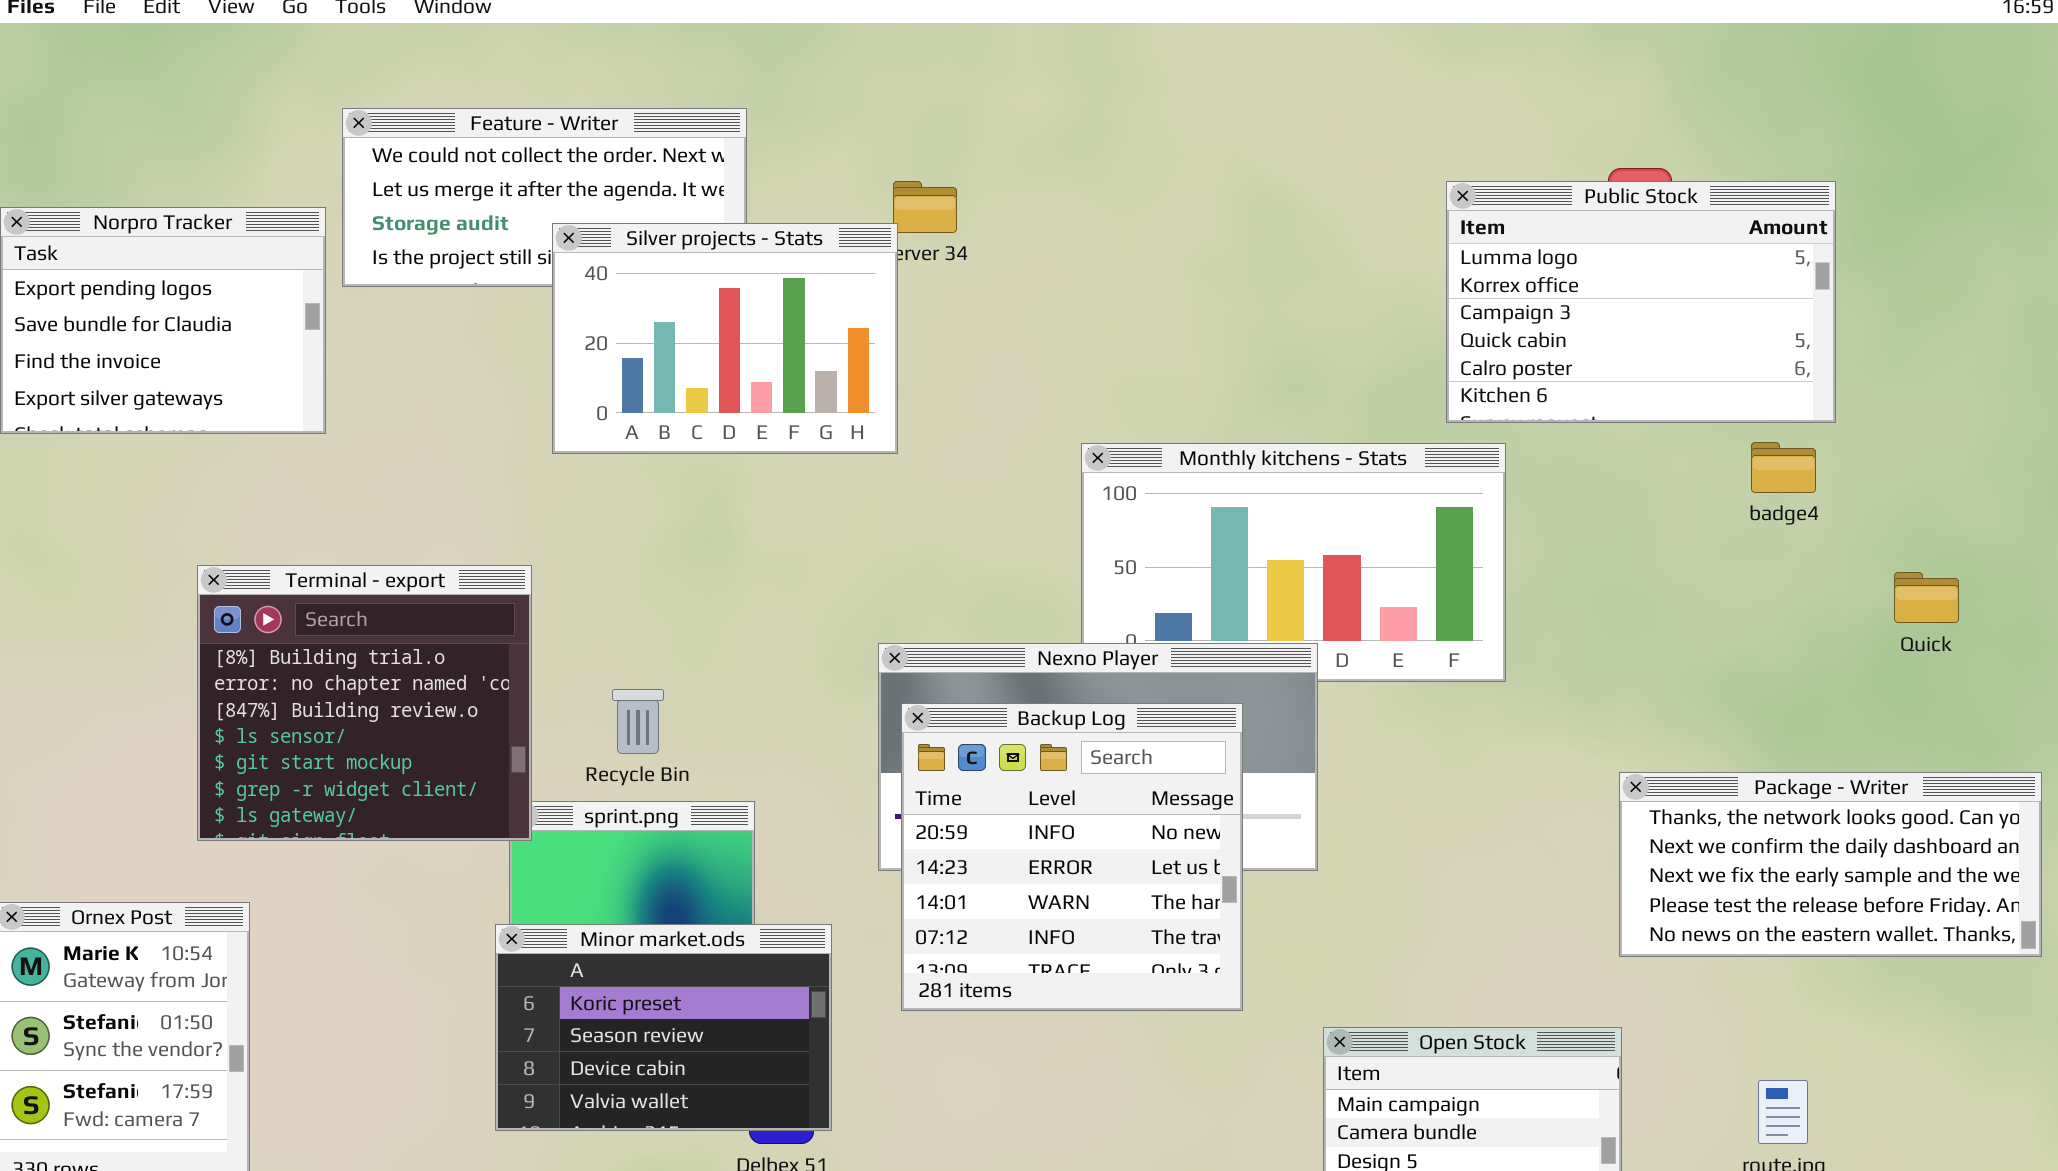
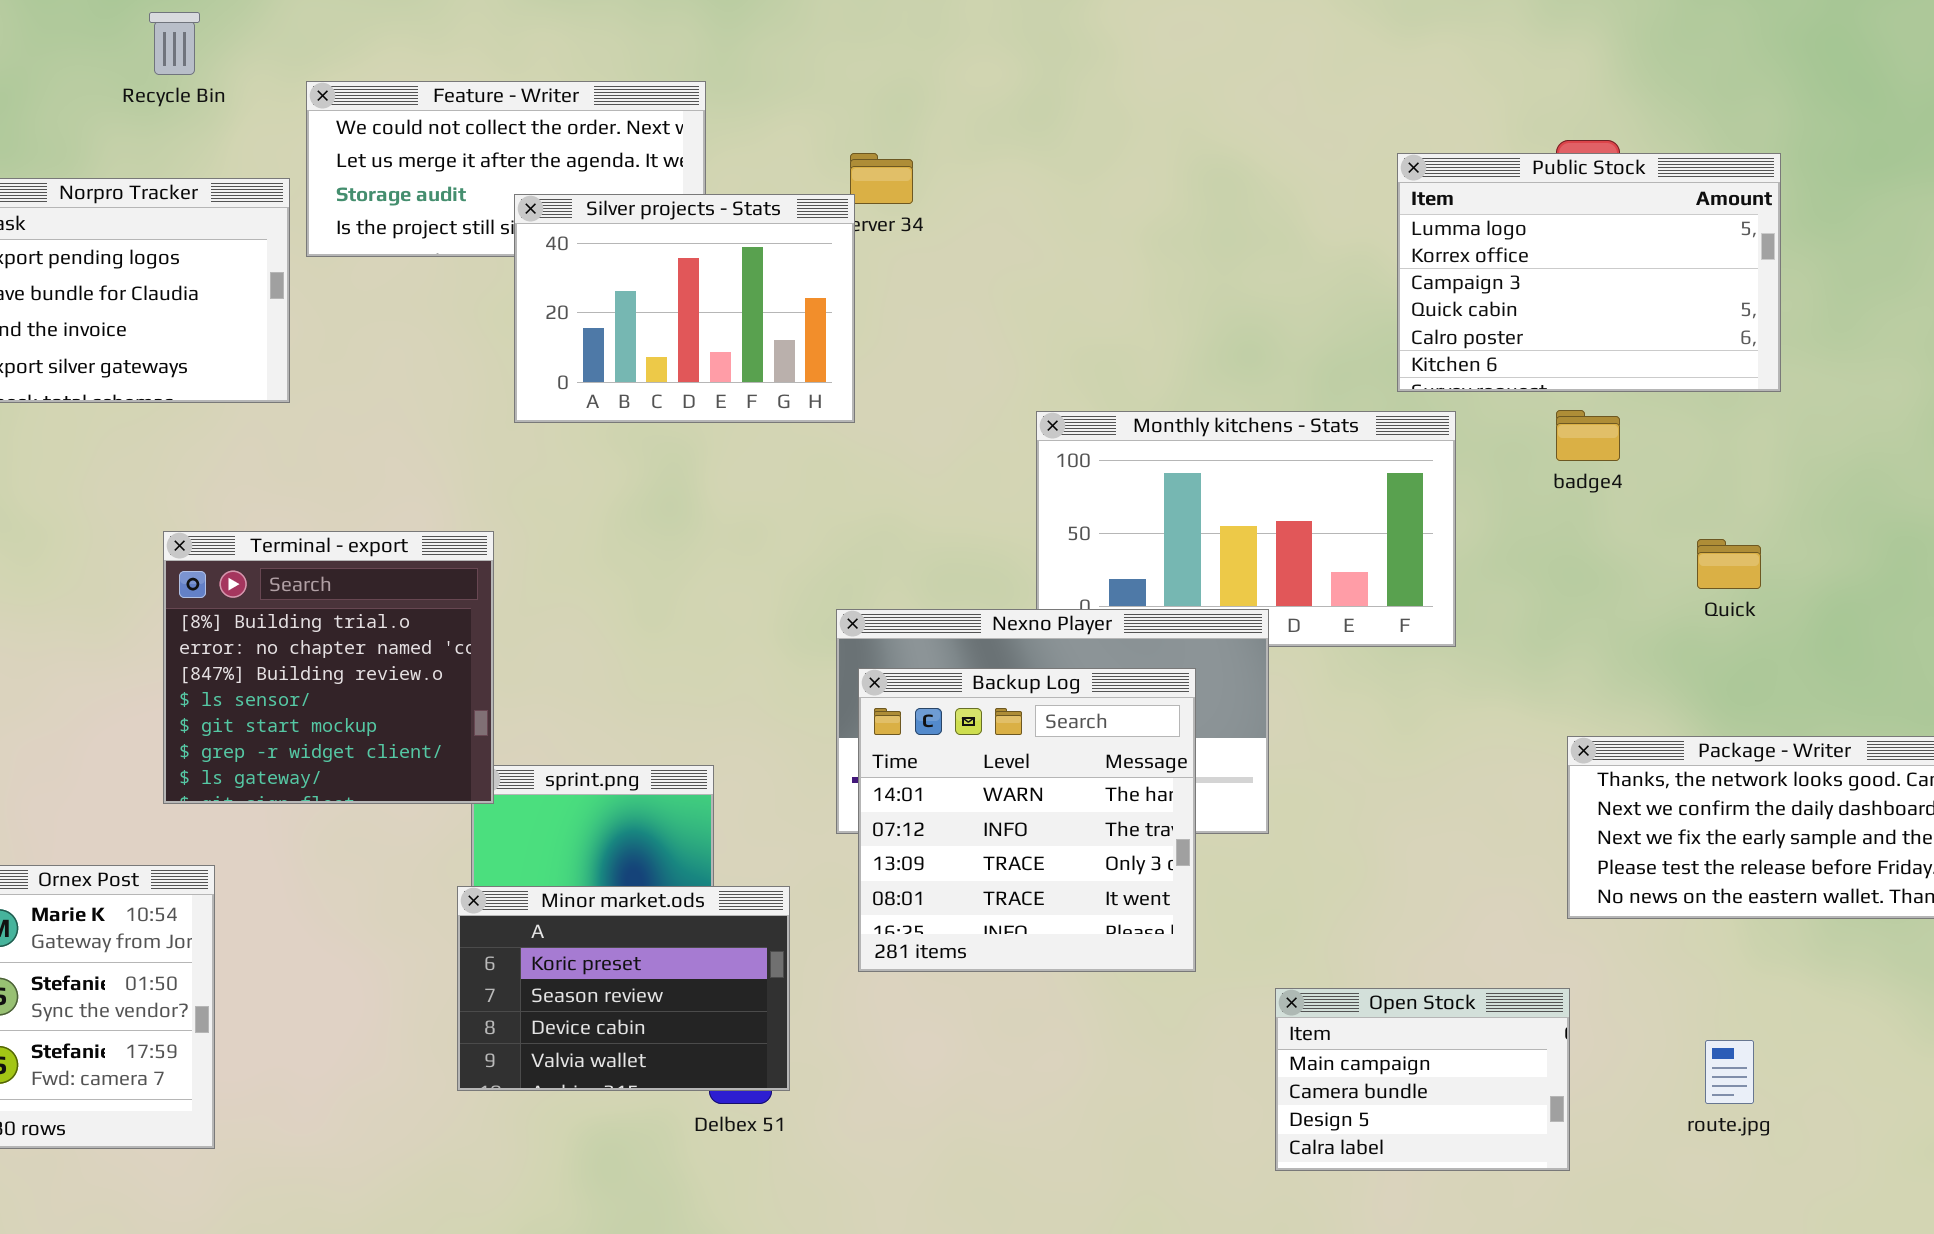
badge4: [1751,442,1816,493] -> [1556,410,1620,461], moved
Quick: [1894,572,1959,623] -> [1697,539,1761,589], moved
Recycle Bin: [612,689,664,754] -> [149,12,200,75], moved
Backup Log: [901,703,1243,1011] -> [858,668,1196,972], scrolled down 2 rows

